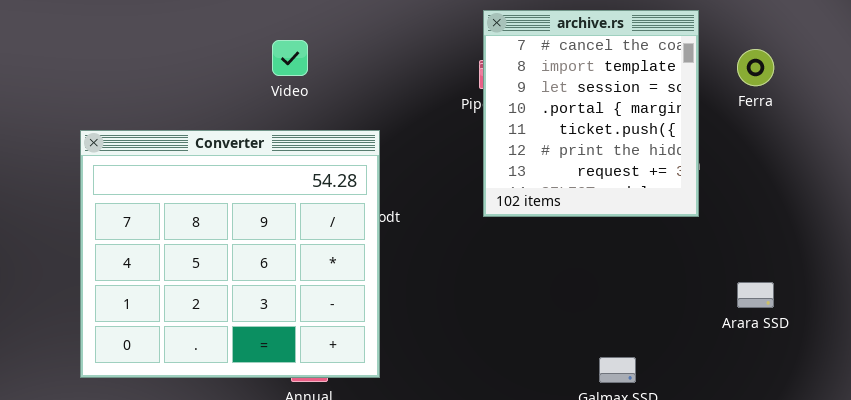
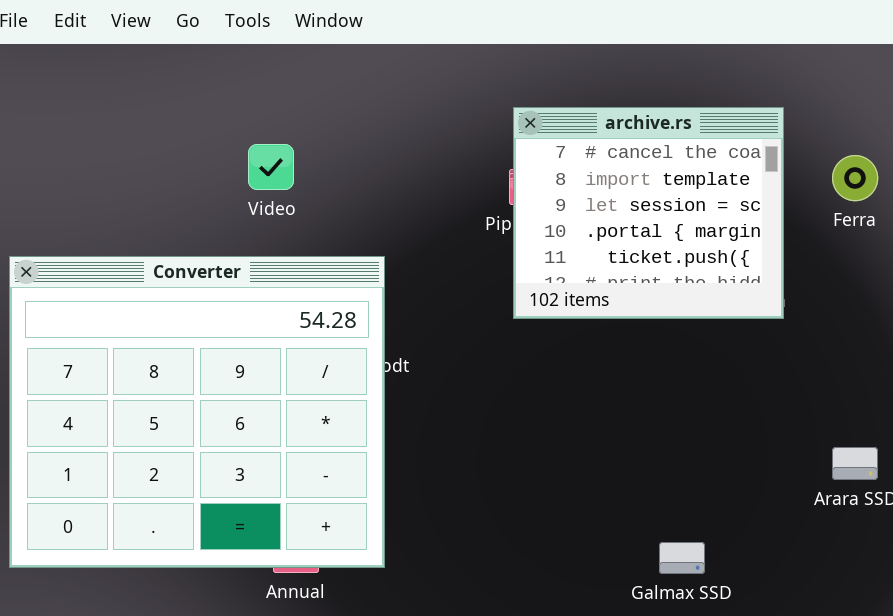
archive.rs: [483,10,699,217] -> [513,107,784,319], resized

